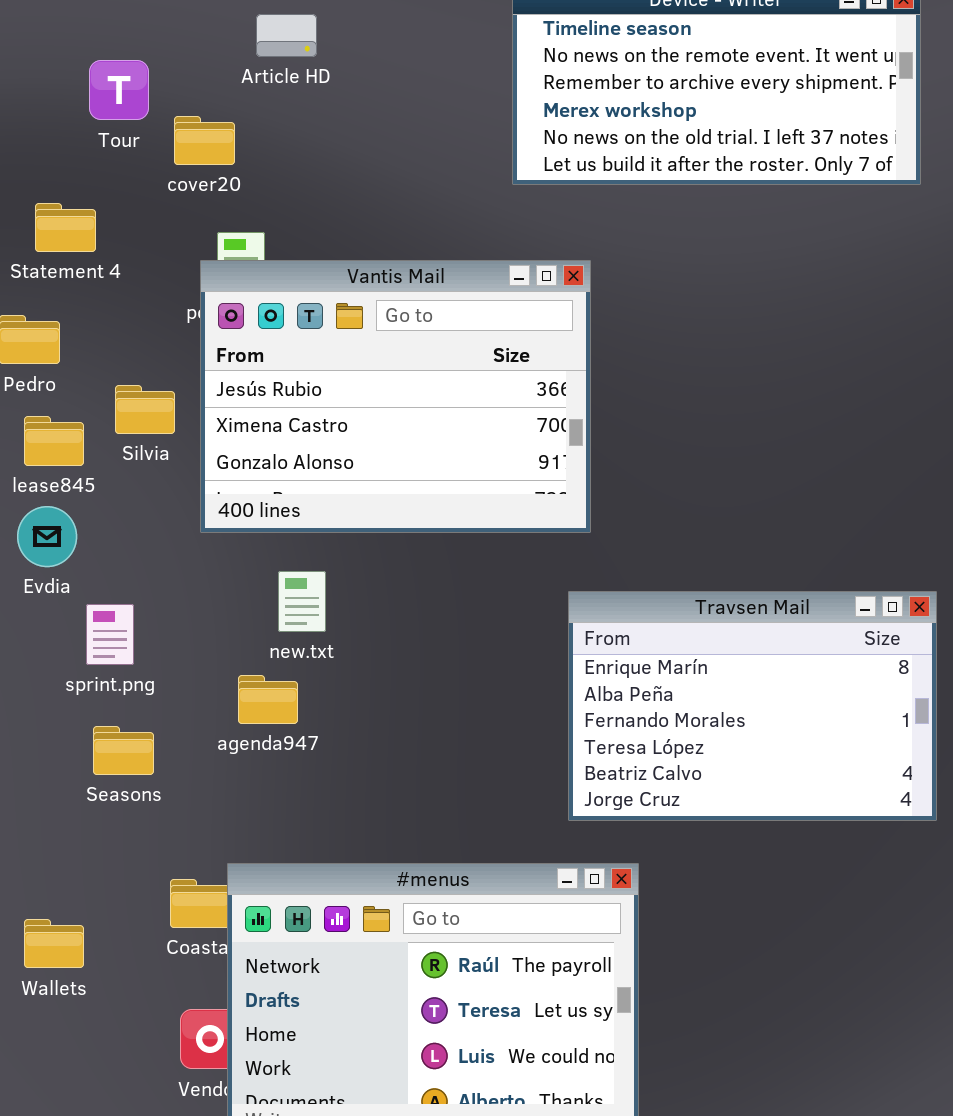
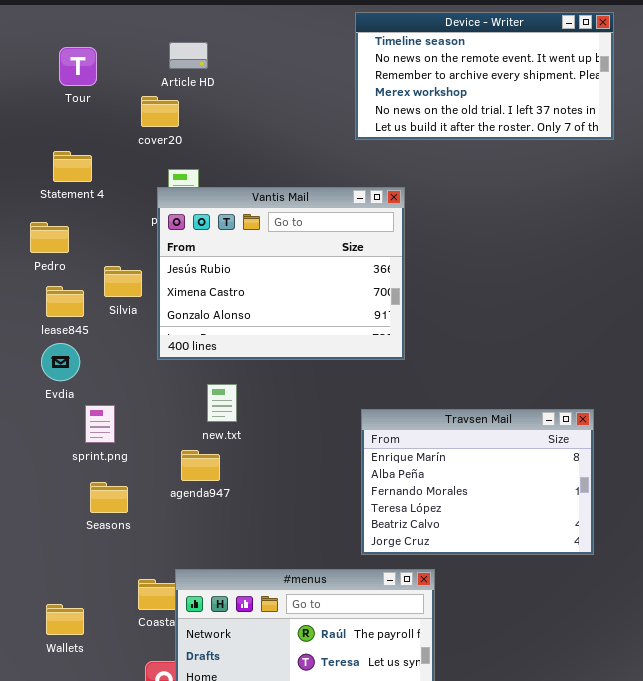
Article HD: [256,14,317,57] -> [169,42,208,69], moved
Tour: [89,60,149,120] -> [59,47,97,86], moved
Travsen Mail: [568,591,937,821] -> [361,409,594,555], moved

